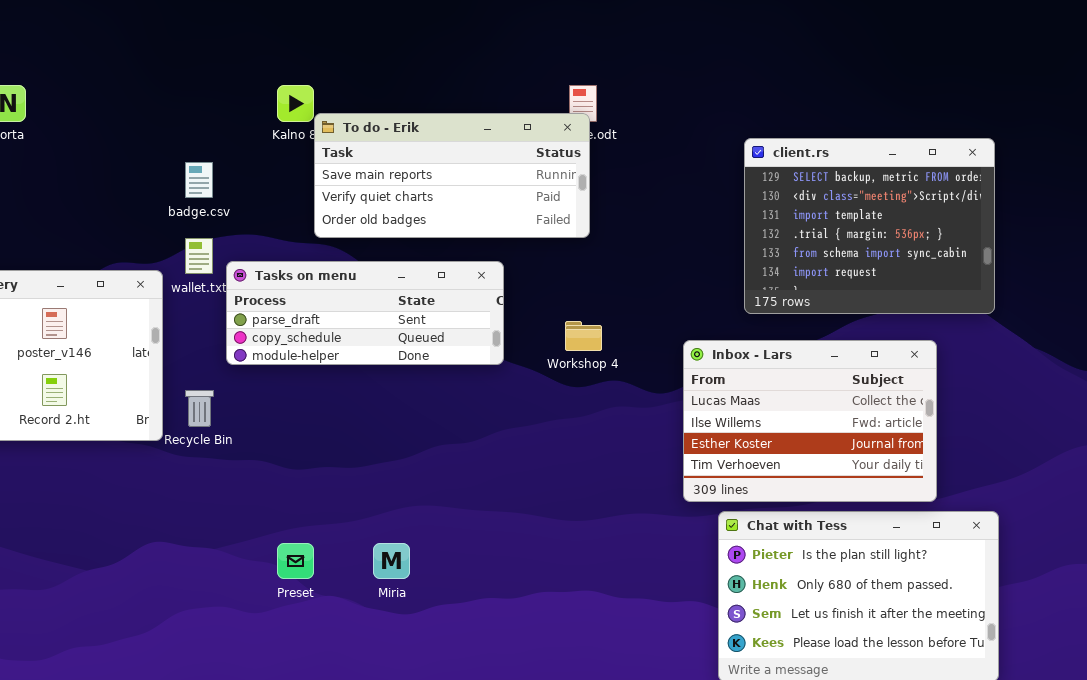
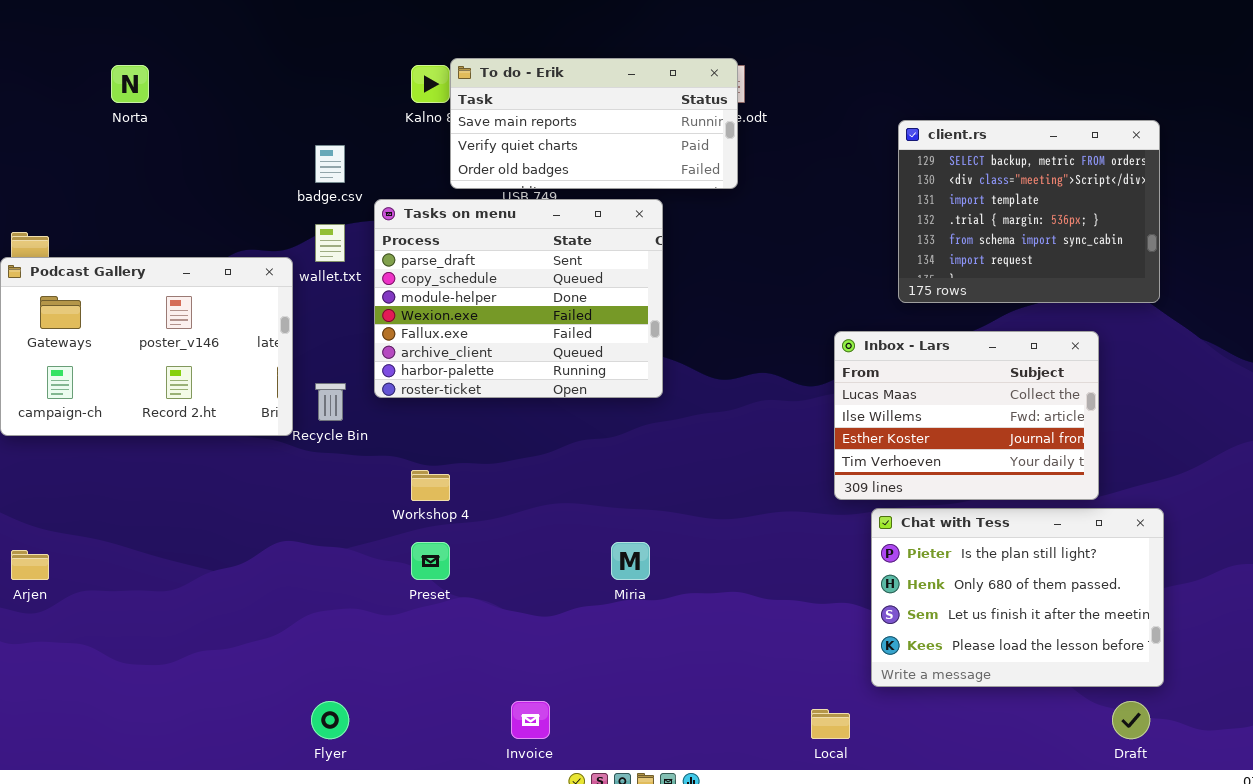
To do - Erik: [314,113,590,238] -> [450,58,738,189], moved
Tasks on menu: [226,261,504,365] -> [374,199,663,398], moved, resized
Workshop 4: [565,321,602,351] -> [411,470,450,501], moved
Miria: [373,543,410,579] -> [611,542,650,580], moved

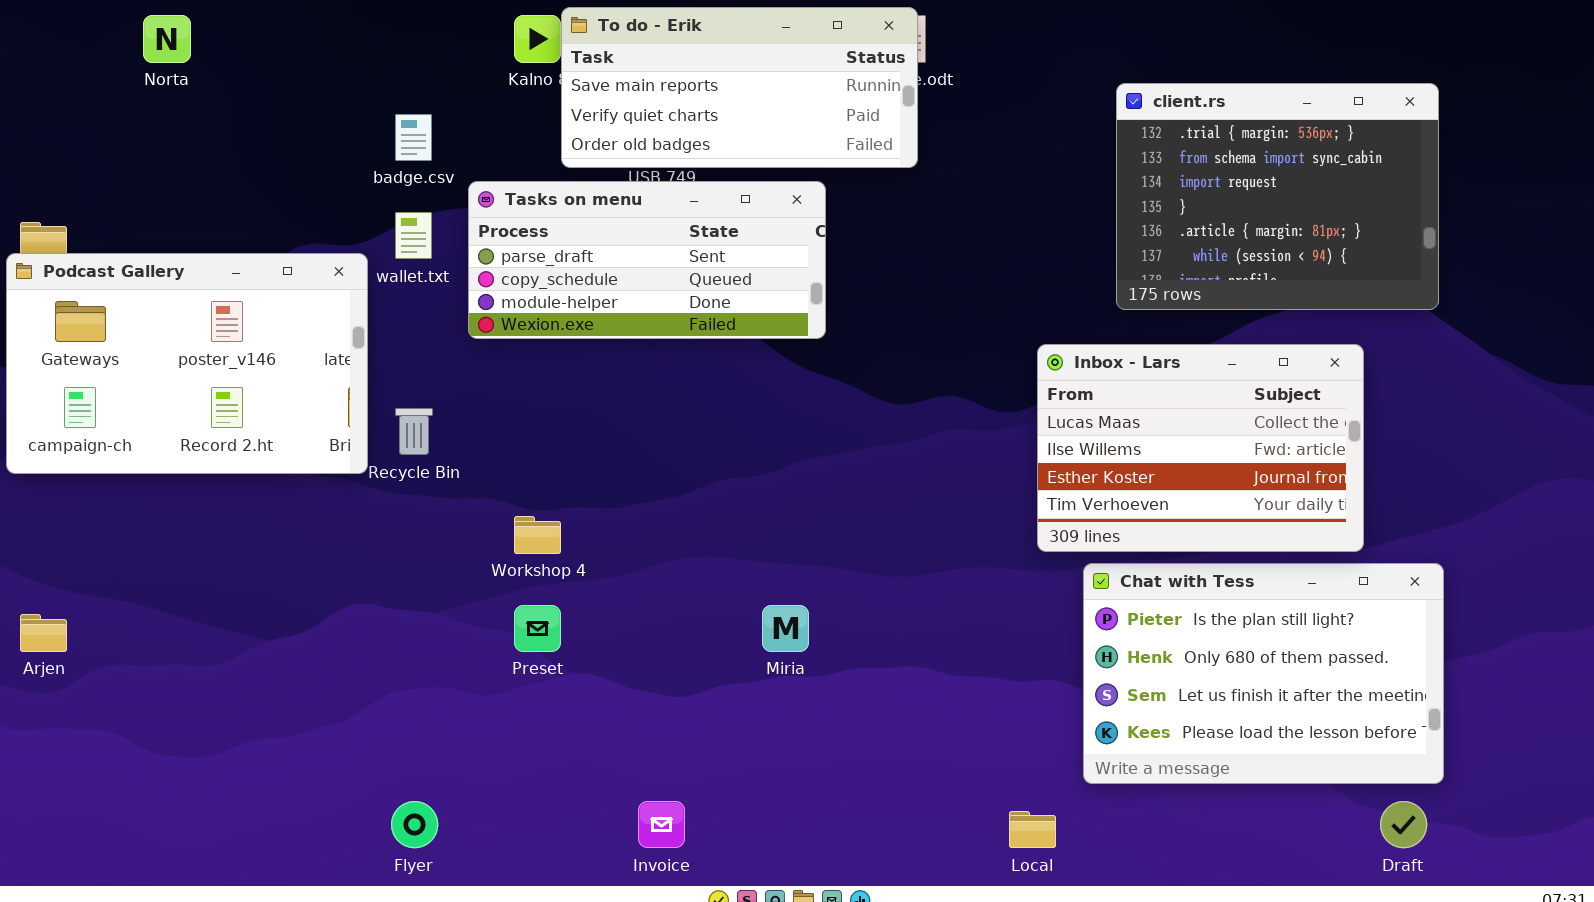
client.rs: [898,120,1160,303] -> [1116,83,1439,310], scrolled down 3 rows
Tasks on menu: [374,199,663,398] -> [468,181,826,339], resized

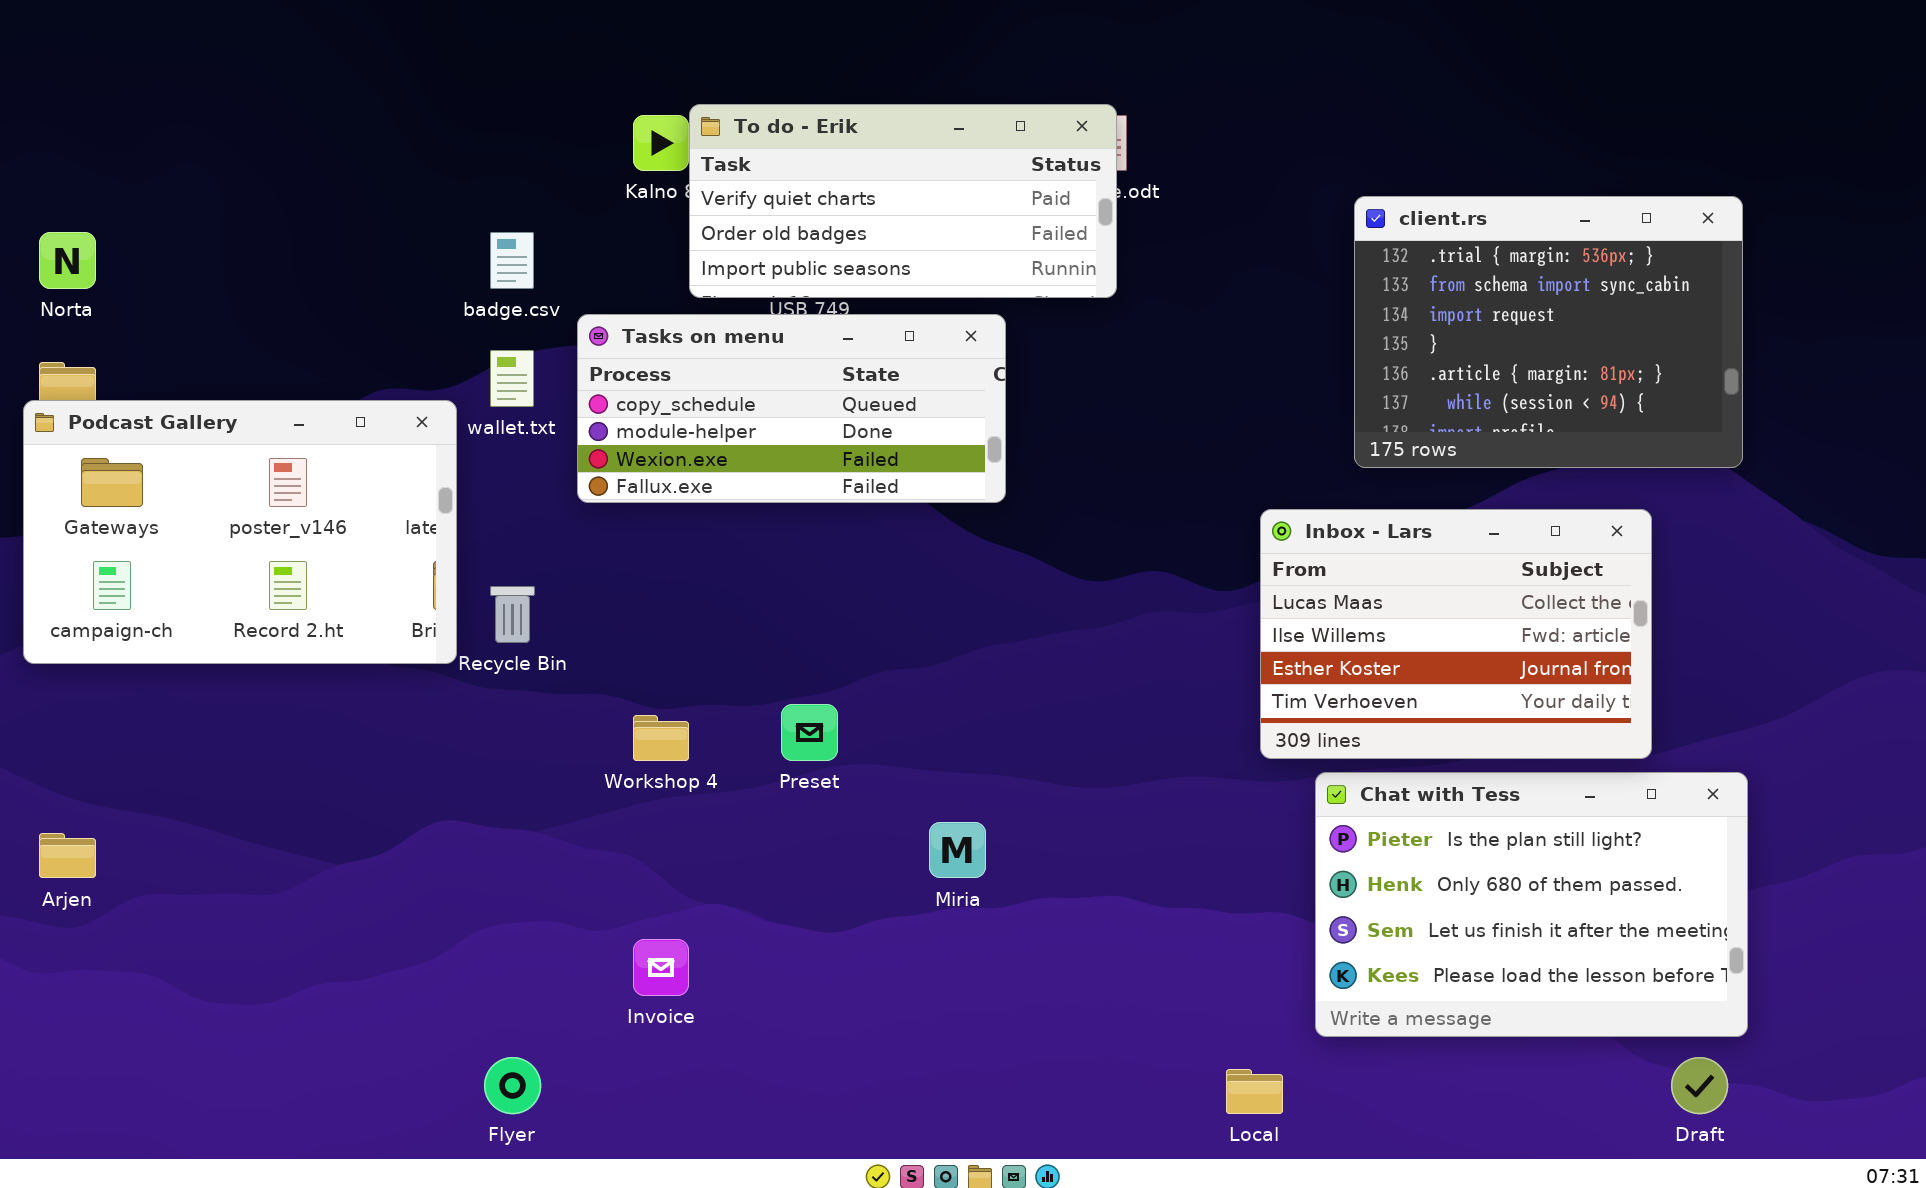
To do - Erik: [561,7,918,168] -> [689,104,1117,298], scrolled down 1 row
Norta: [143,15,191,63] -> [39,232,96,289], moved
Tasks on menu: [468,181,826,339] -> [577,314,1006,503], scrolled down 1 row
Preset: [514,605,561,652] -> [781,704,838,761], moved
Invoice: [638,801,685,848] -> [633,939,689,996], moved

